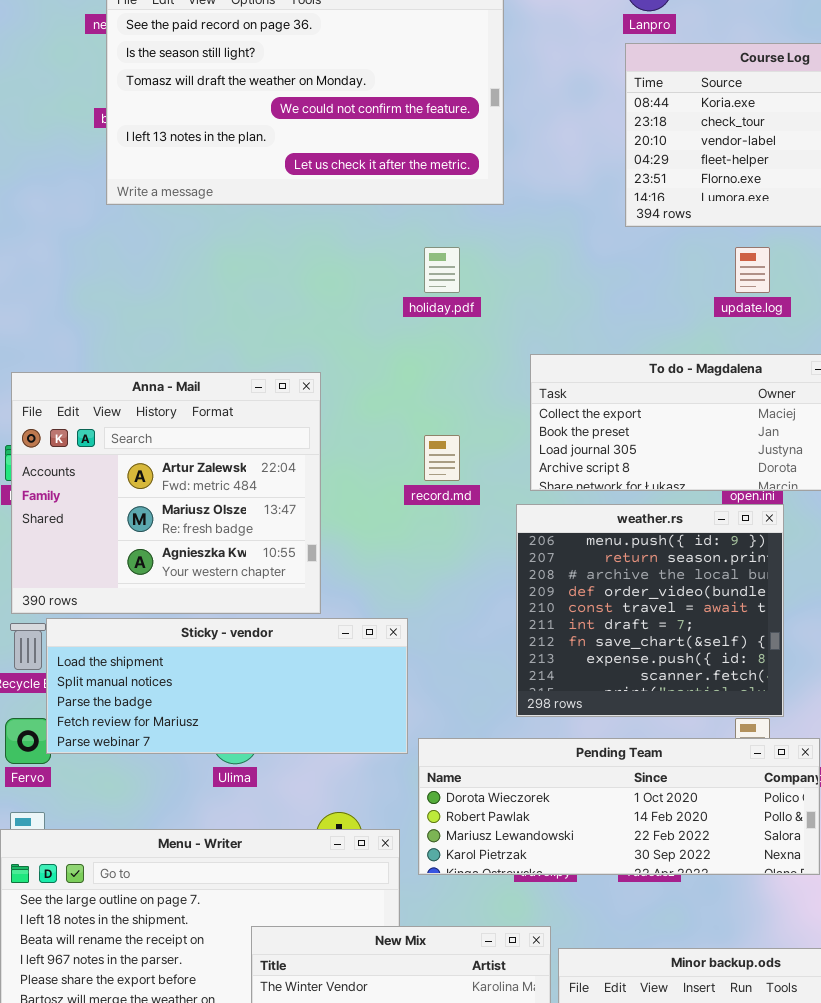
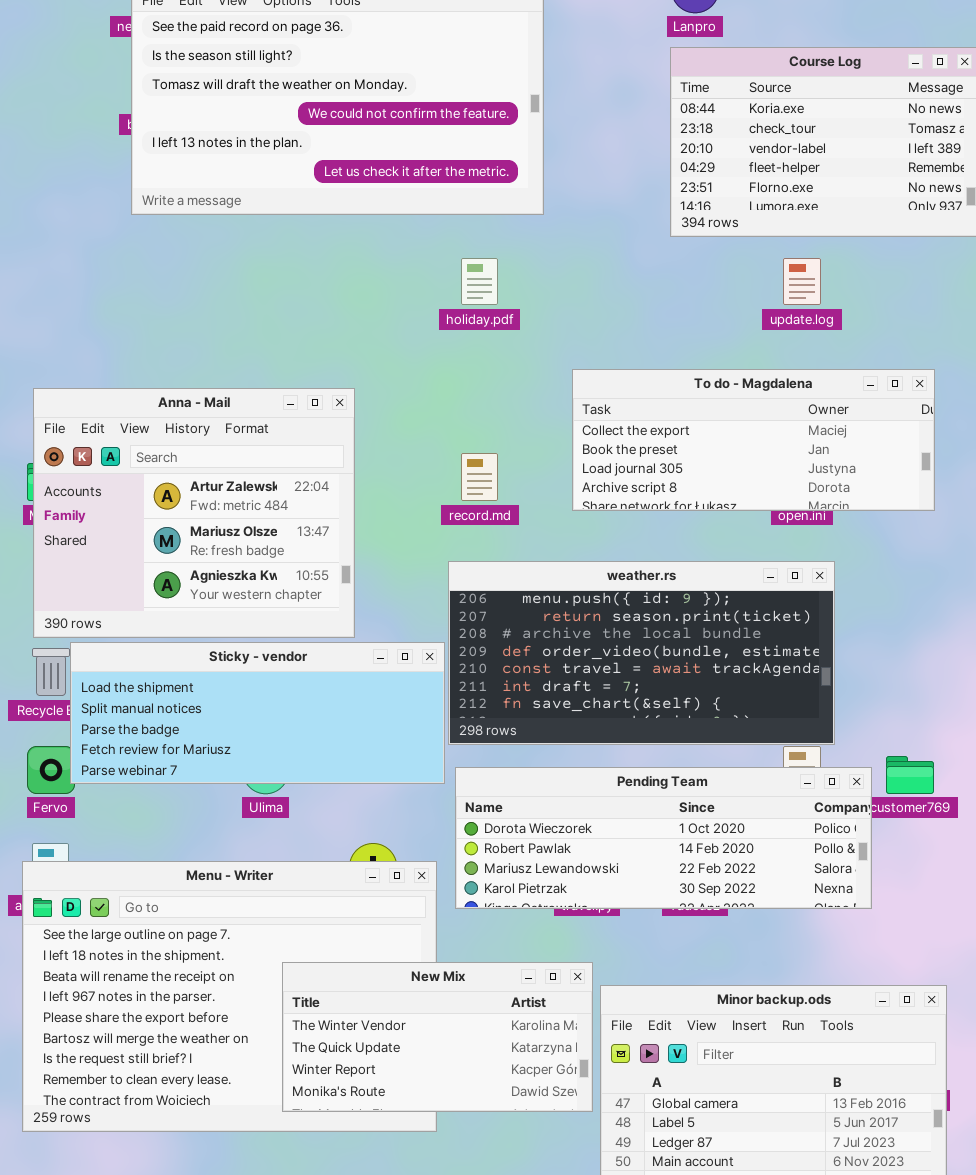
weather.rs: [516,504,784,717] -> [448,561,835,745], resized

